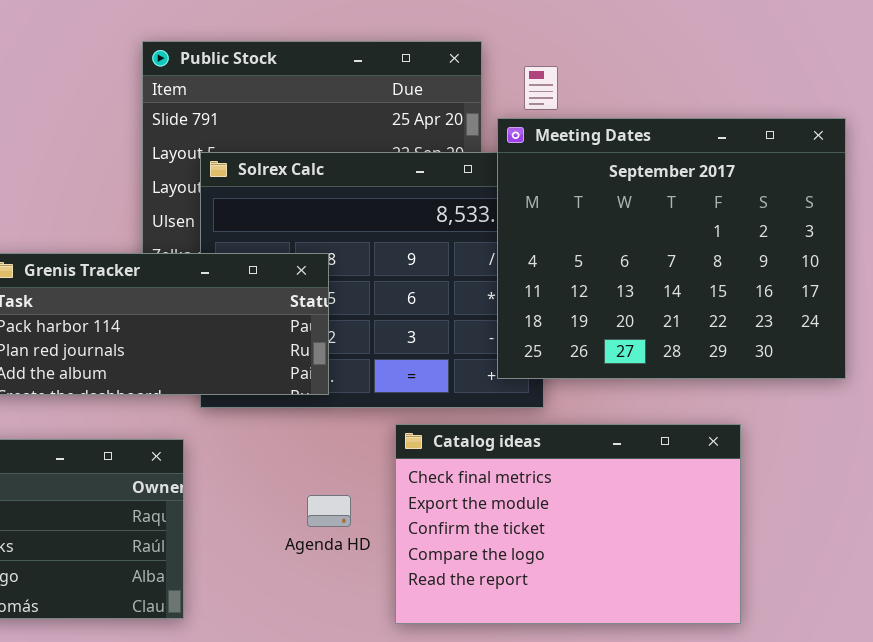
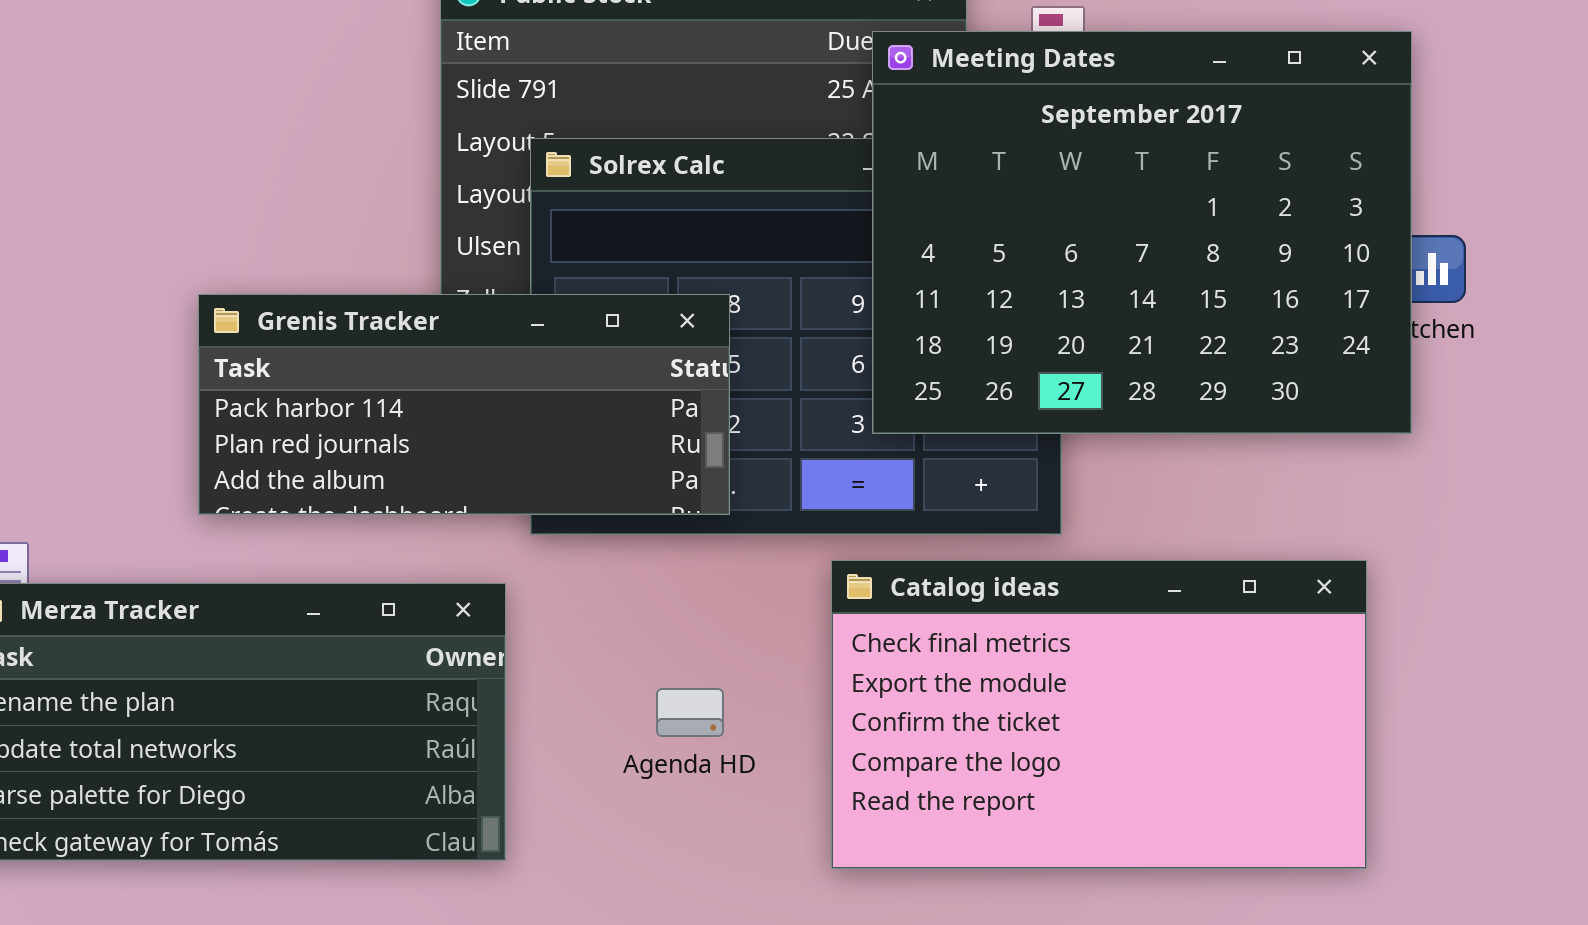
Meeting Dates: [497,118,846,379] -> [872,31,1412,434], moved
Agenda HD: [307,495,351,527] -> [656,688,724,737], moved

